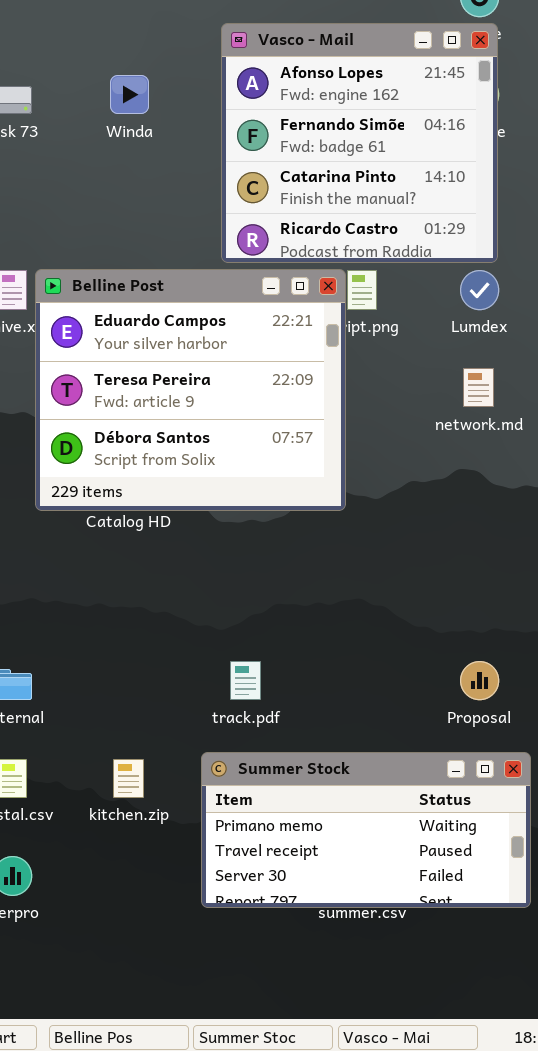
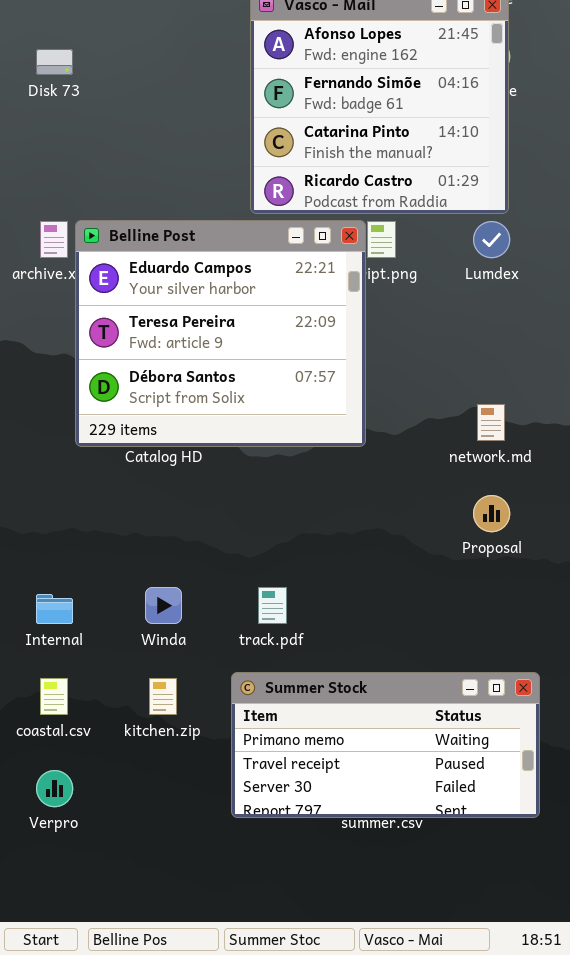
Winda: [110,75,149,114] -> [145,587,182,624], moved
network.md: [463,368,494,407] -> [477,404,505,441], moved
Proposal: [460,661,499,700] -> [473,495,510,532], moved

